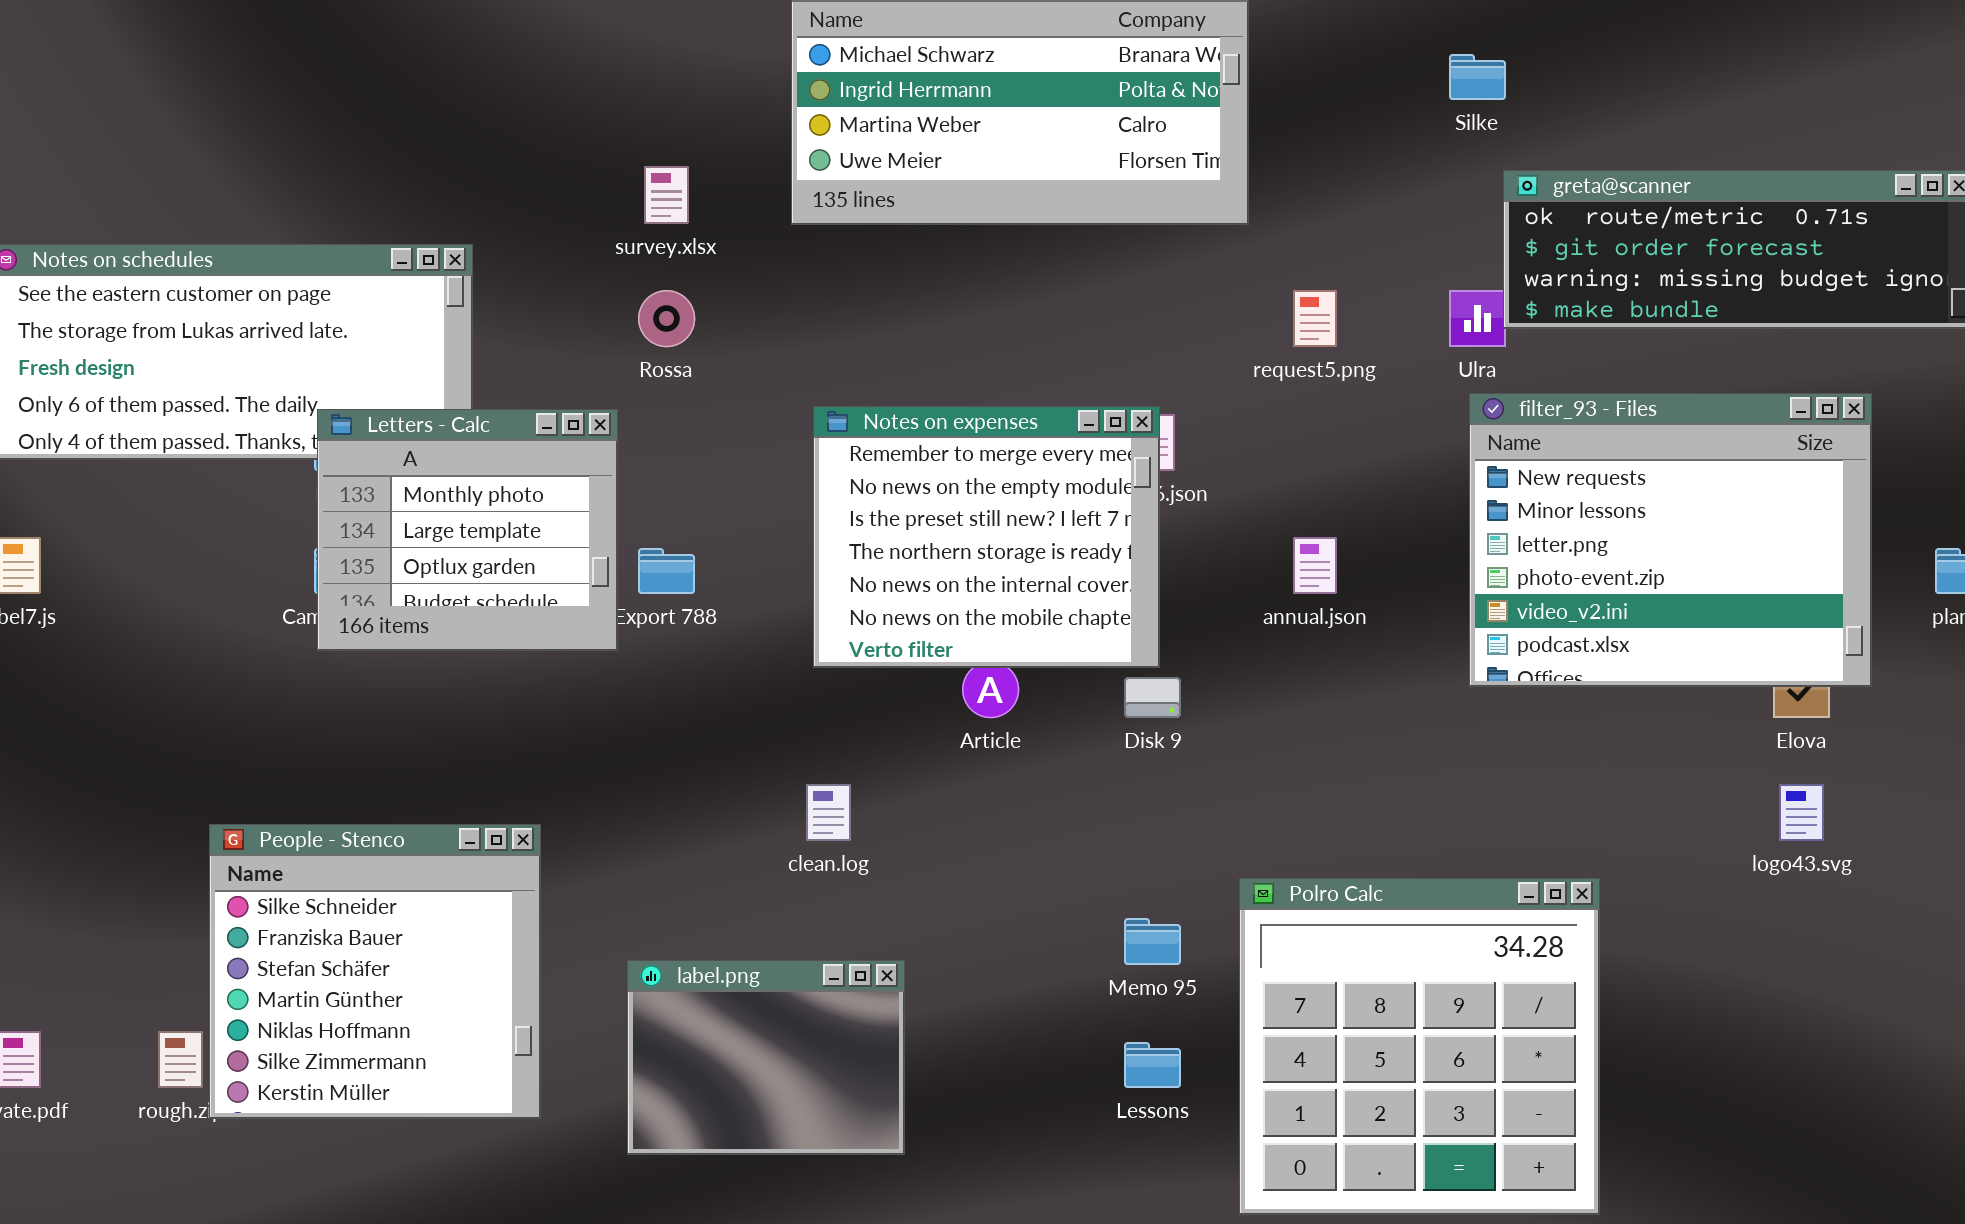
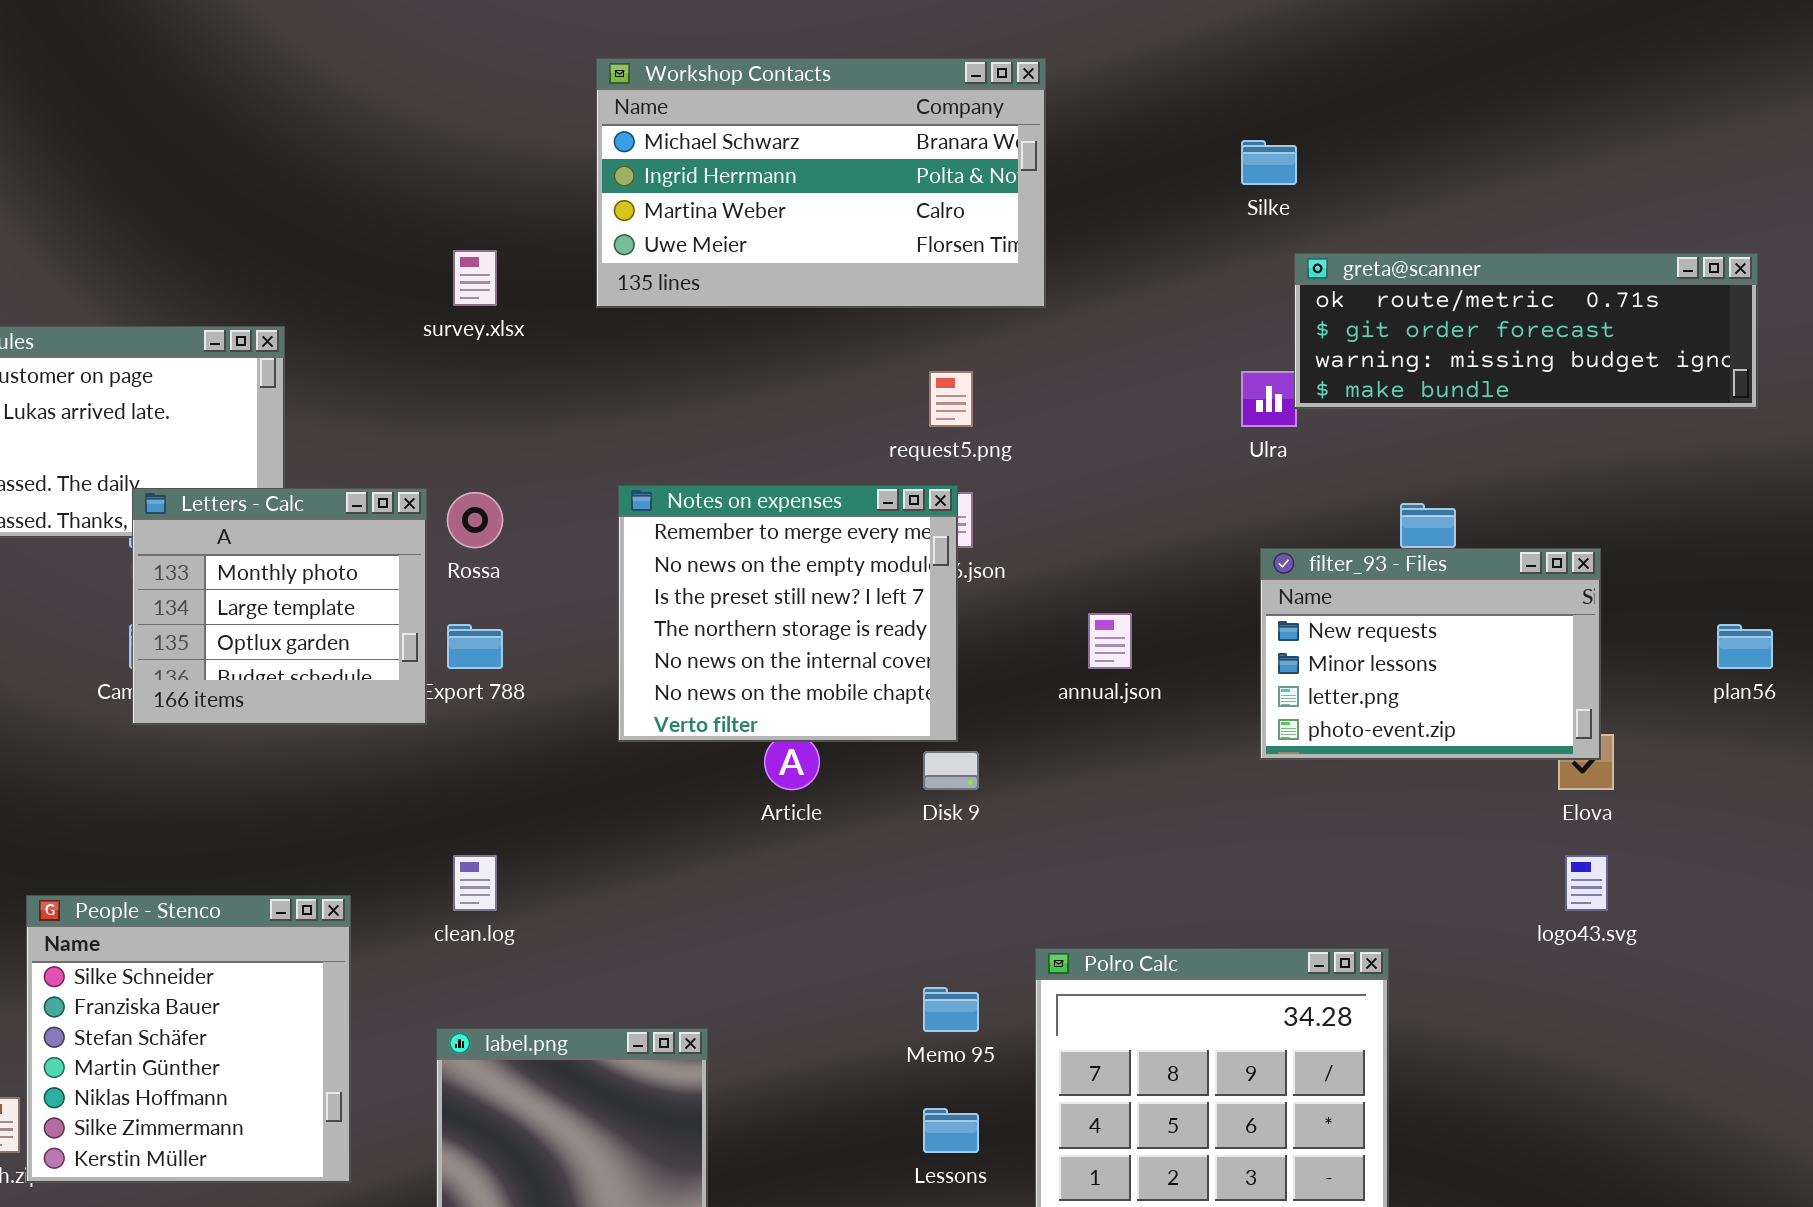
Rossa: [638,290,695,347] -> [447,492,503,548], moved
request5.png: [1293,290,1337,347] -> [929,371,973,427], moved
filter_93 - Files: [1469,393,1872,687] -> [1260,548,1601,760], resized
clean.log: [806,784,851,841] -> [453,855,497,911], moved

